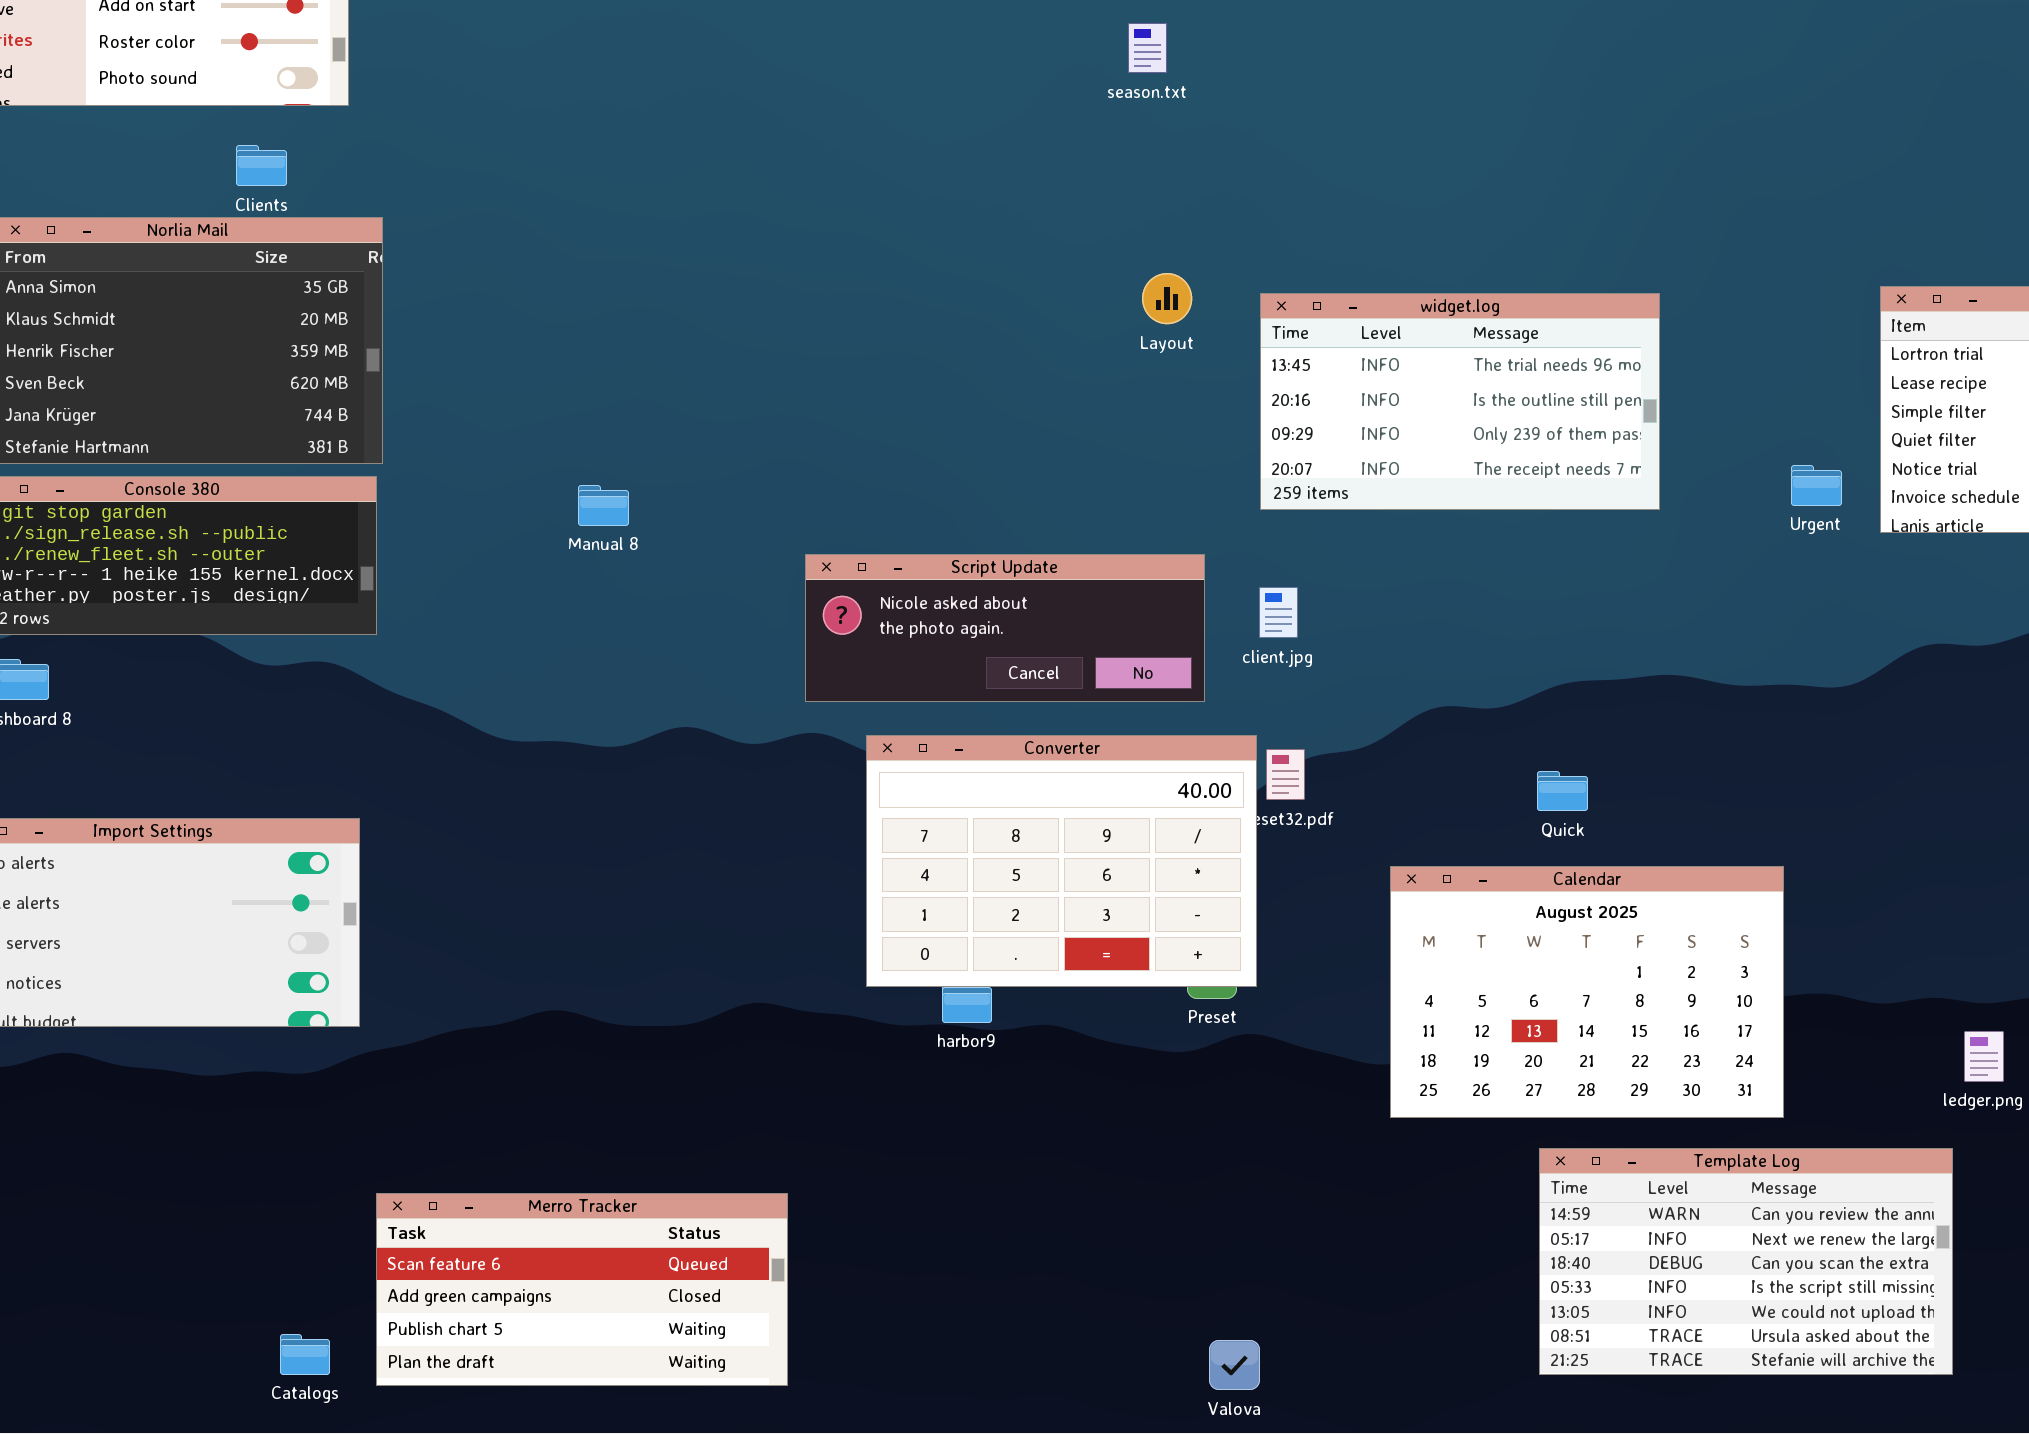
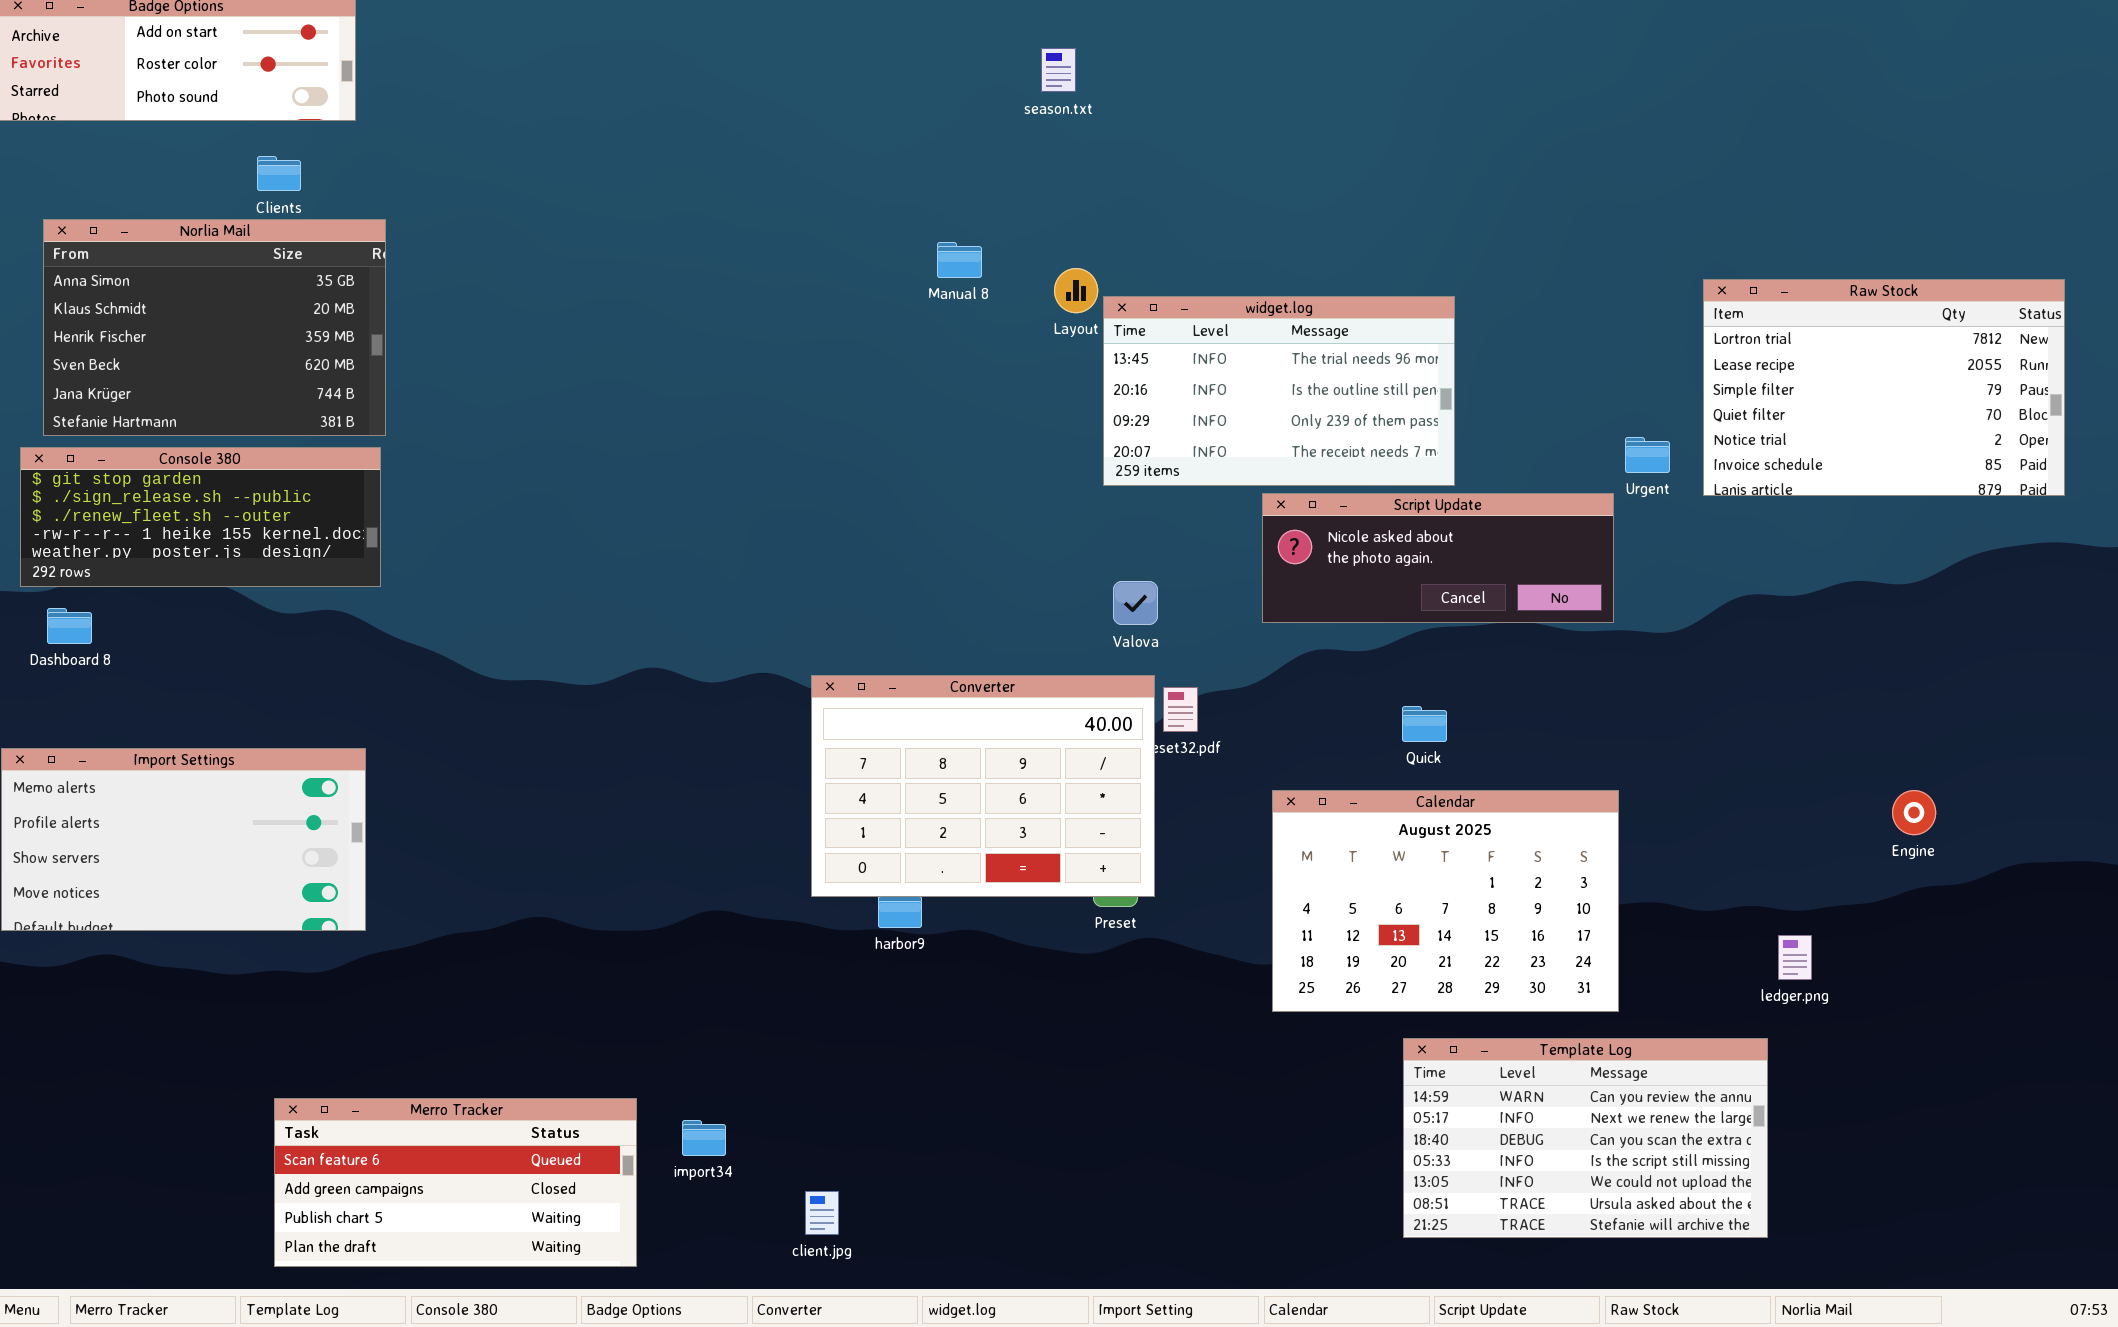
widget.log: [1260,293,1660,510] -> [1103,296,1455,486], moved
Manual 8: [578,485,629,526] -> [937,242,982,278], moved
Script Update: [805,554,1205,702] -> [1262,493,1614,623], moved
client.jpg: [1259,587,1298,638] -> [805,1191,839,1235], moved
Merro Tracker: [376,1193,788,1386] -> [274,1098,637,1267], moved
Valova: [1209,1340,1260,1390] -> [1113,581,1158,625], moved

